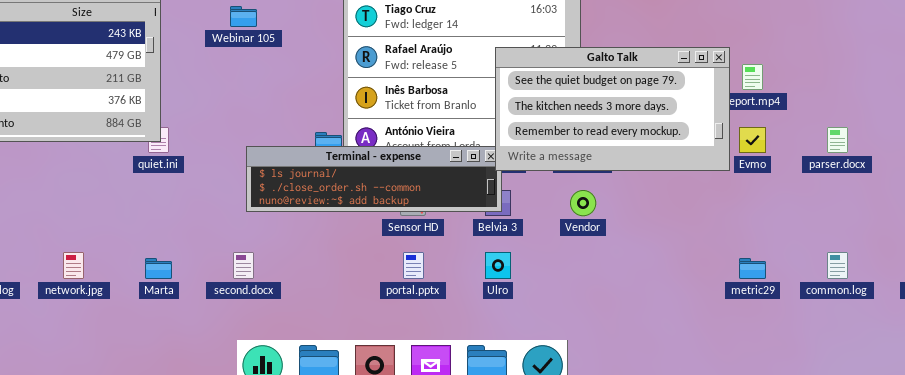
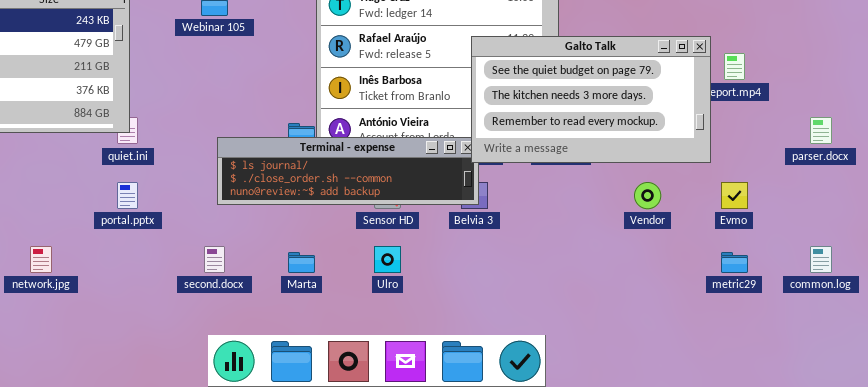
Evmo: [739,127,766,153] -> [721,182,748,209], moved
Vendor: [570,190,596,216] -> [634,182,661,209], moved
portal.pptx: [403,252,424,279] -> [117,182,138,209], moved
Ulro: [485,252,511,279] -> [374,246,401,273], moved
Marta: [145,258,172,279] -> [288,252,315,273], moved

